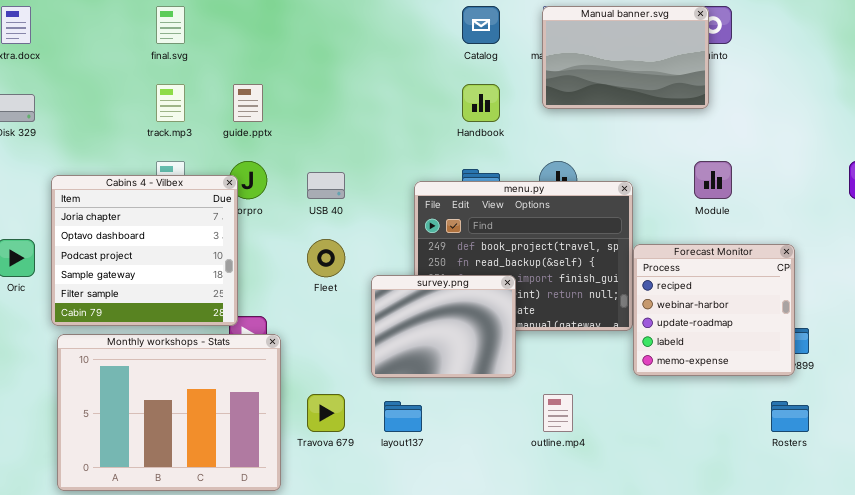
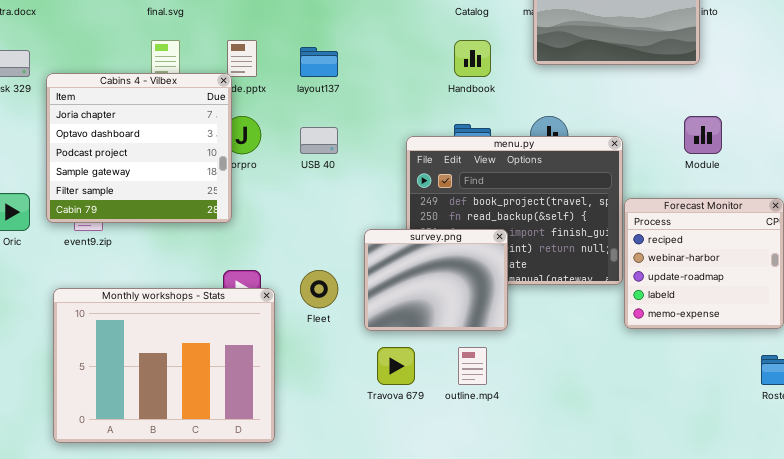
Cabins 4 - Vilbex: [51,175,238,326] -> [46,73,232,223], moved
Fleet: [307,239,345,277] -> [300,270,338,308], moved
Travova 679: [307,394,345,432] -> [377,347,415,385], moved
outline.mp4: [543,394,573,432] -> [458,347,487,385], moved
layout137: [384,401,422,432] -> [300,47,338,77], moved

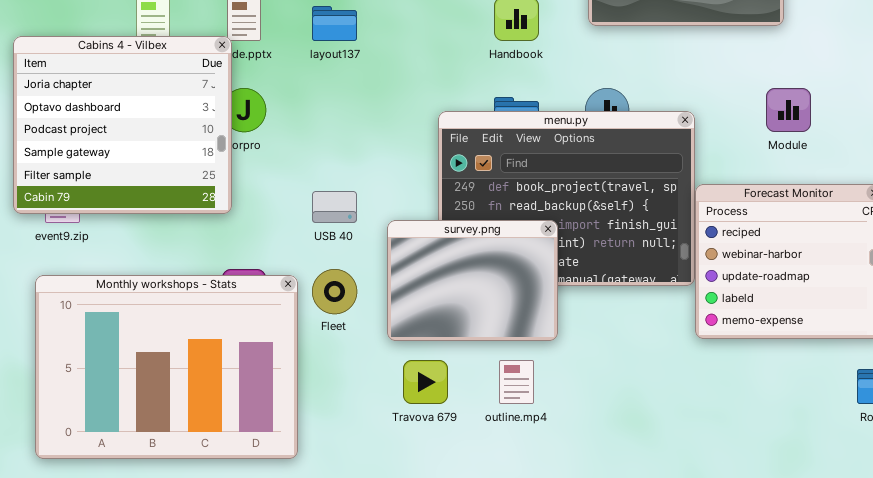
USB 40: [300,127,338,154] -> [312,191,357,223], moved
Monthly workshops - Stats: [53,288,275,443] -> [35,275,298,459], moved

